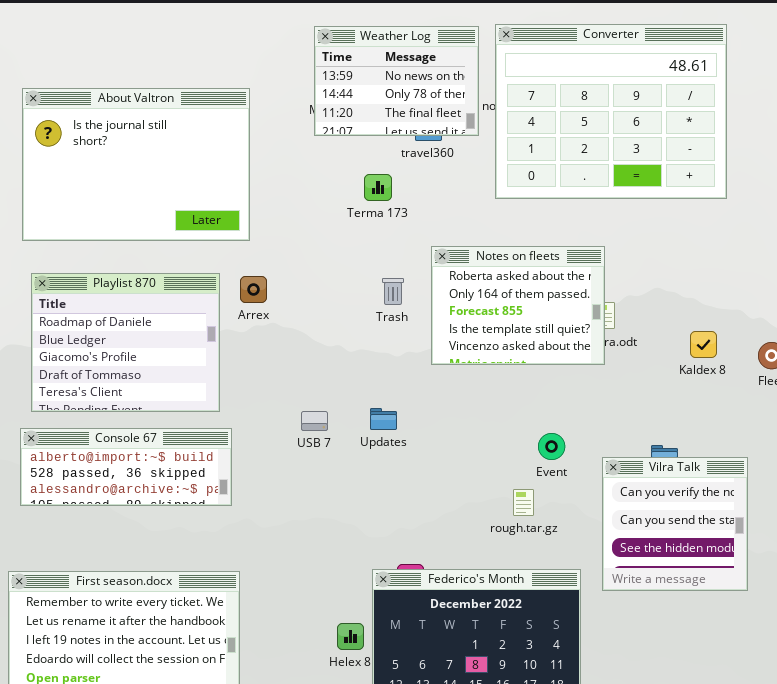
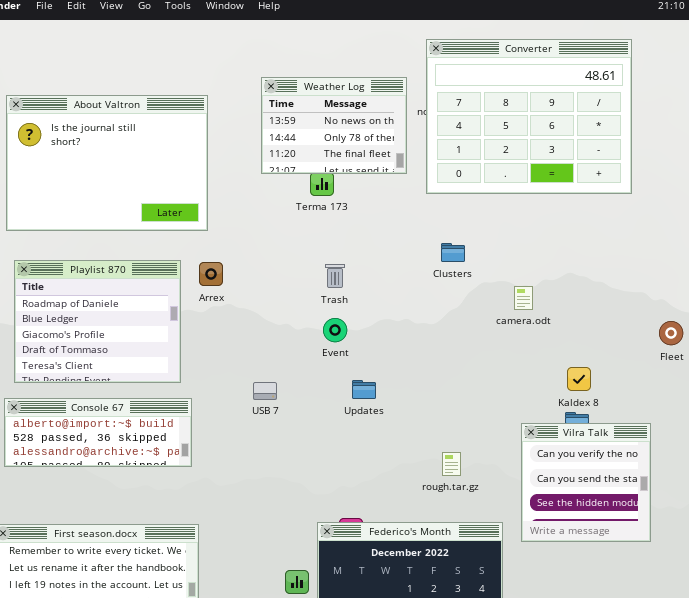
Weather Log: [314,26,479,136] -> [261,77,407,174], moved
Notes on fleets: [431,246,605,365] -> none, closed
Kaldex 8: [690,331,717,358] -> [567,367,591,391], moved
Updates: [370,408,397,430] -> [352,380,376,399], moved
Event: [538,433,565,460] -> [323,318,347,342], moved

